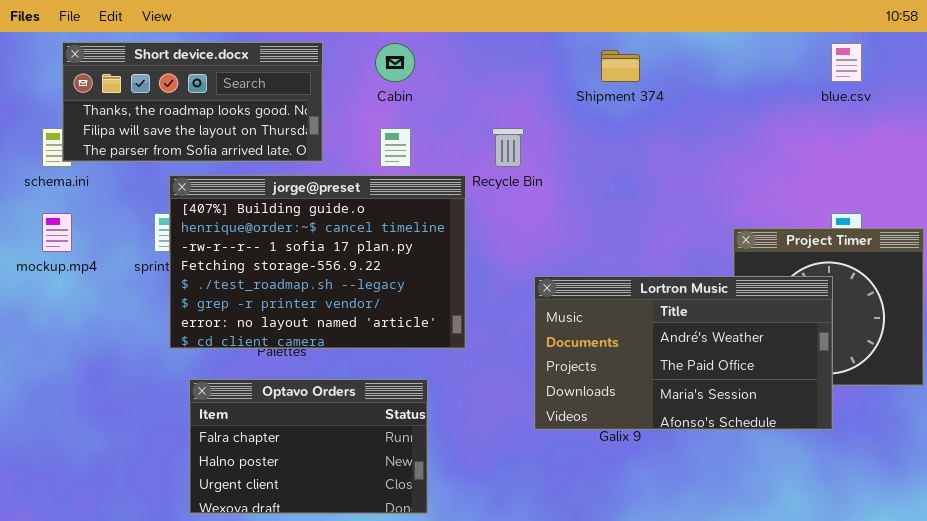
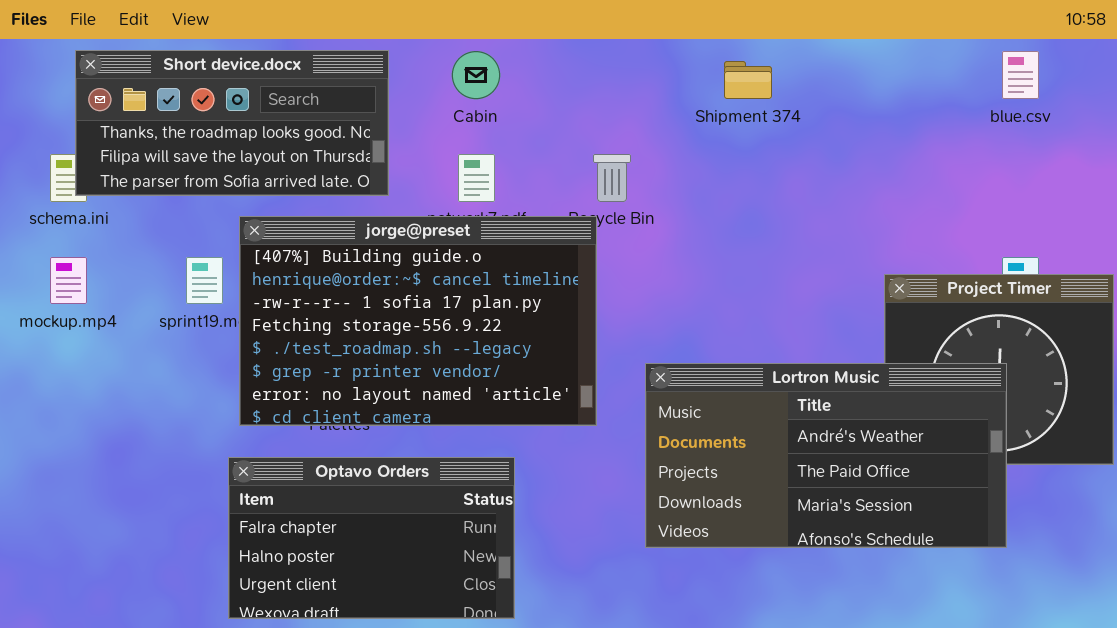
jorge@preset: [169,175,466,349] -> [239,216,597,426], moved
Lortron Music: [534,276,833,430] -> [645,363,1007,548], moved

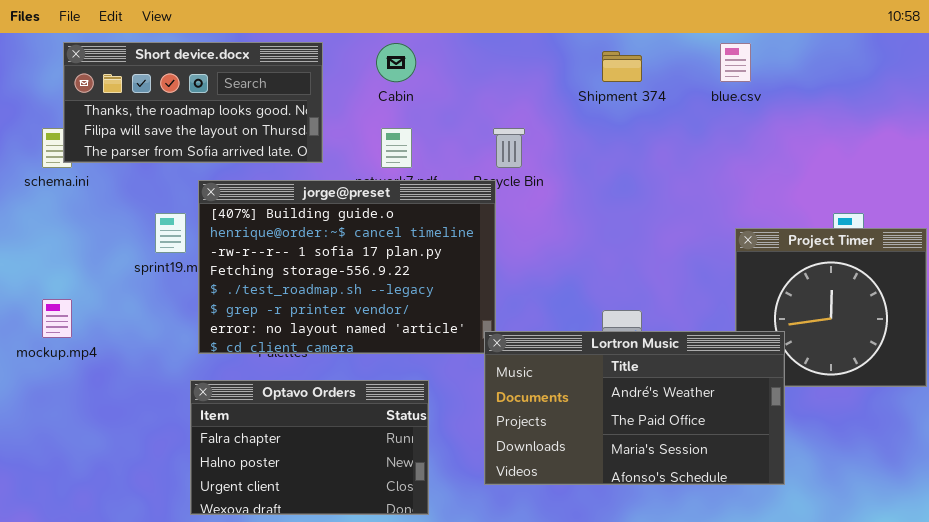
blue.csv: [1002,51,1039,99] -> [720,43,751,82], moved
mockup.mp4: [50,257,87,304] -> [42,299,72,338], moved
Lortron Music: [645,363,1007,548] -> [484,331,785,485], moved

